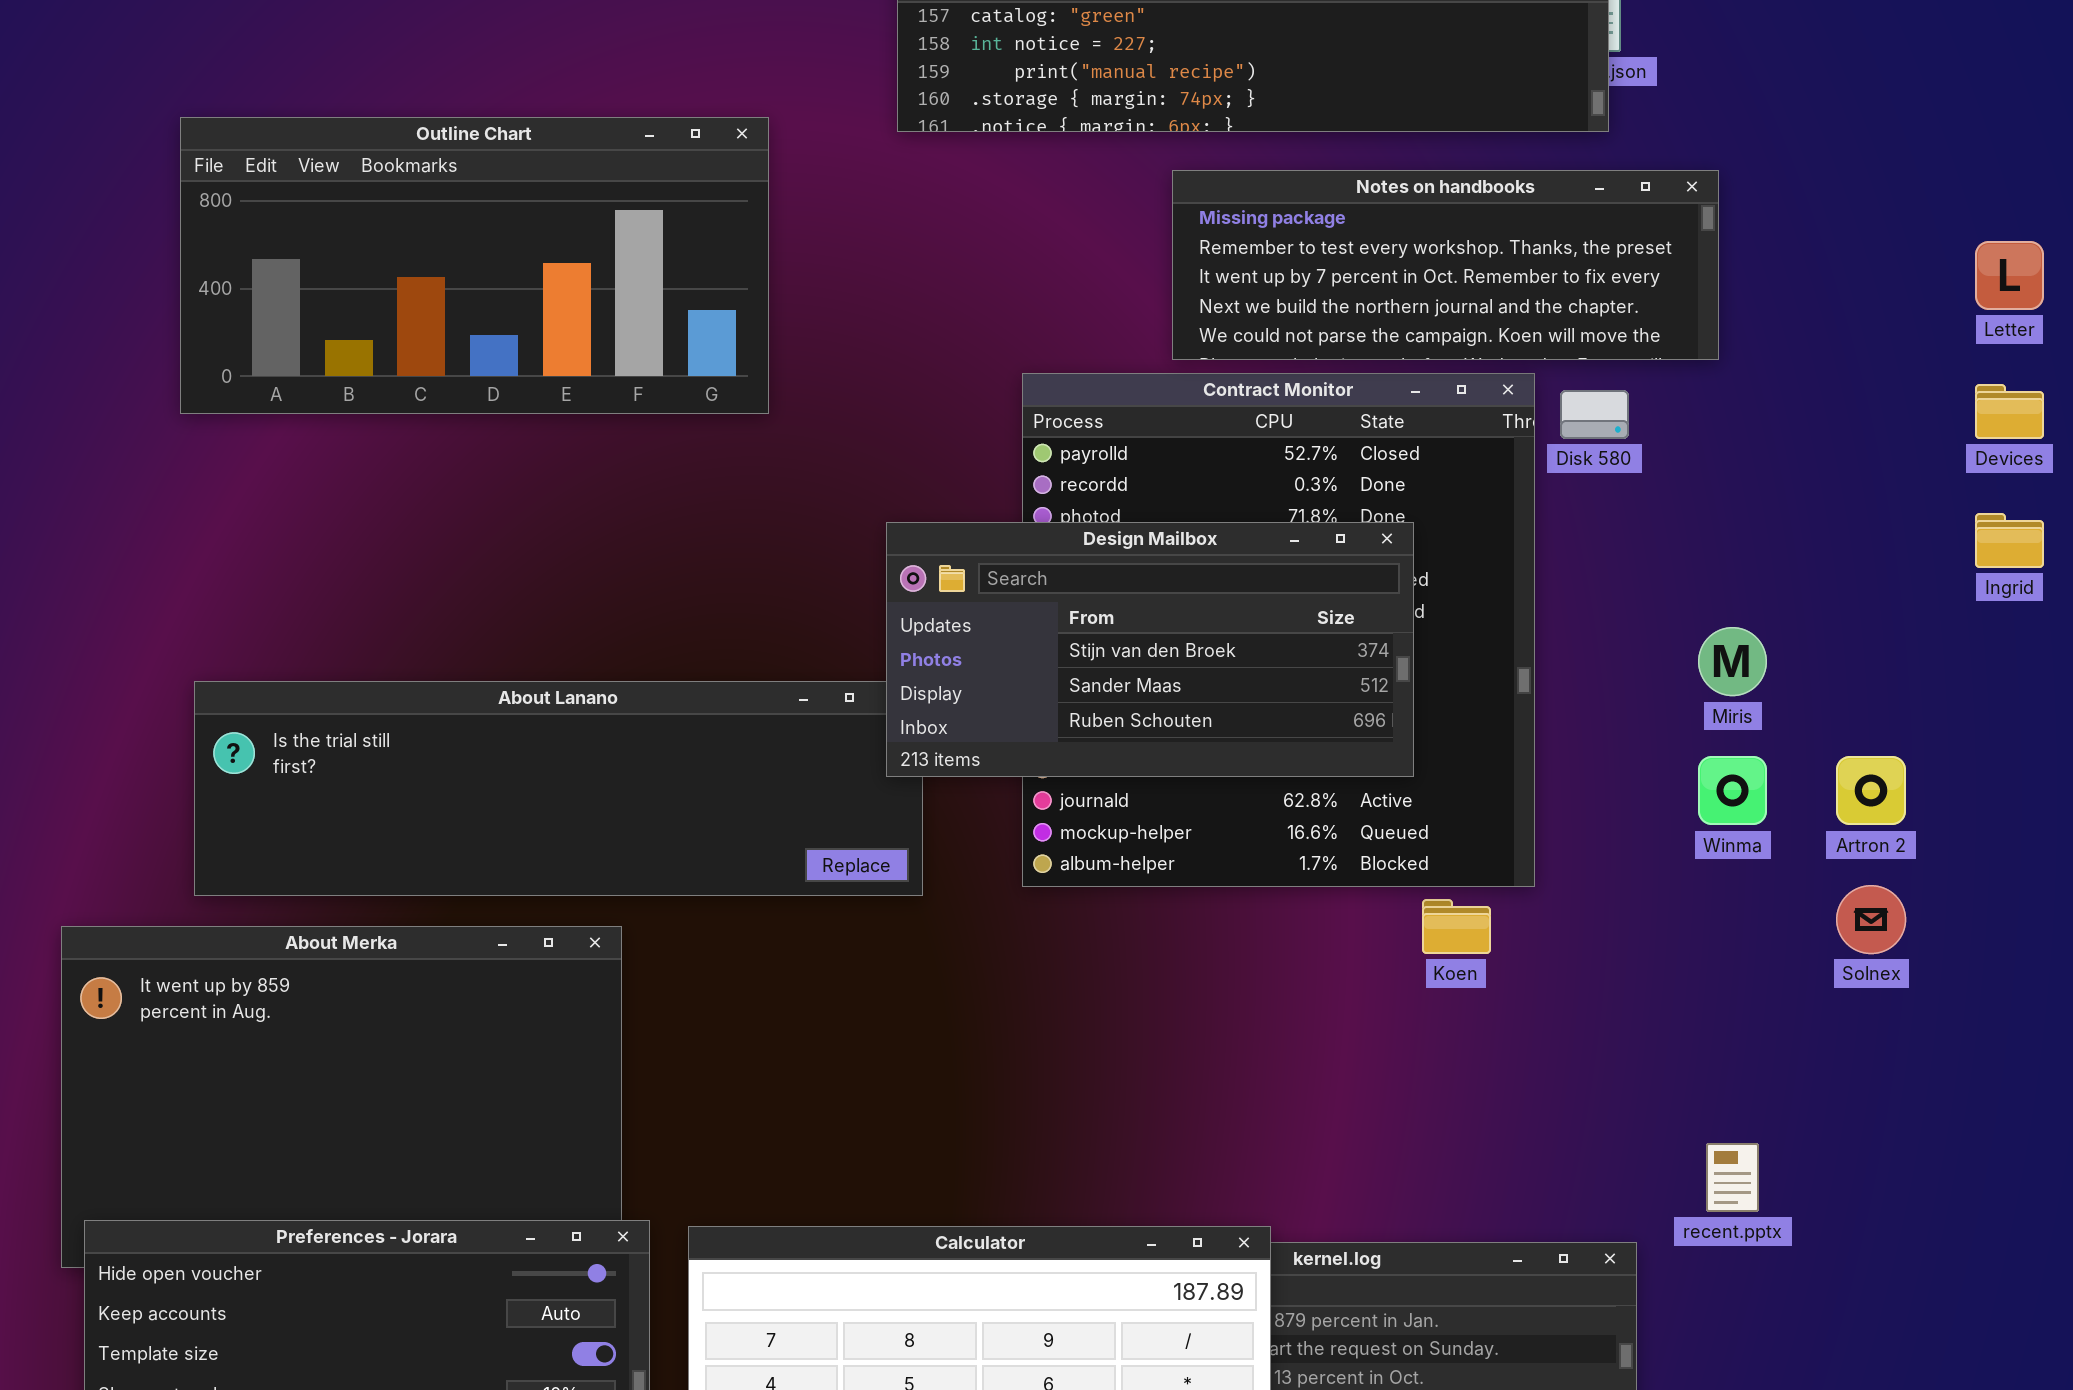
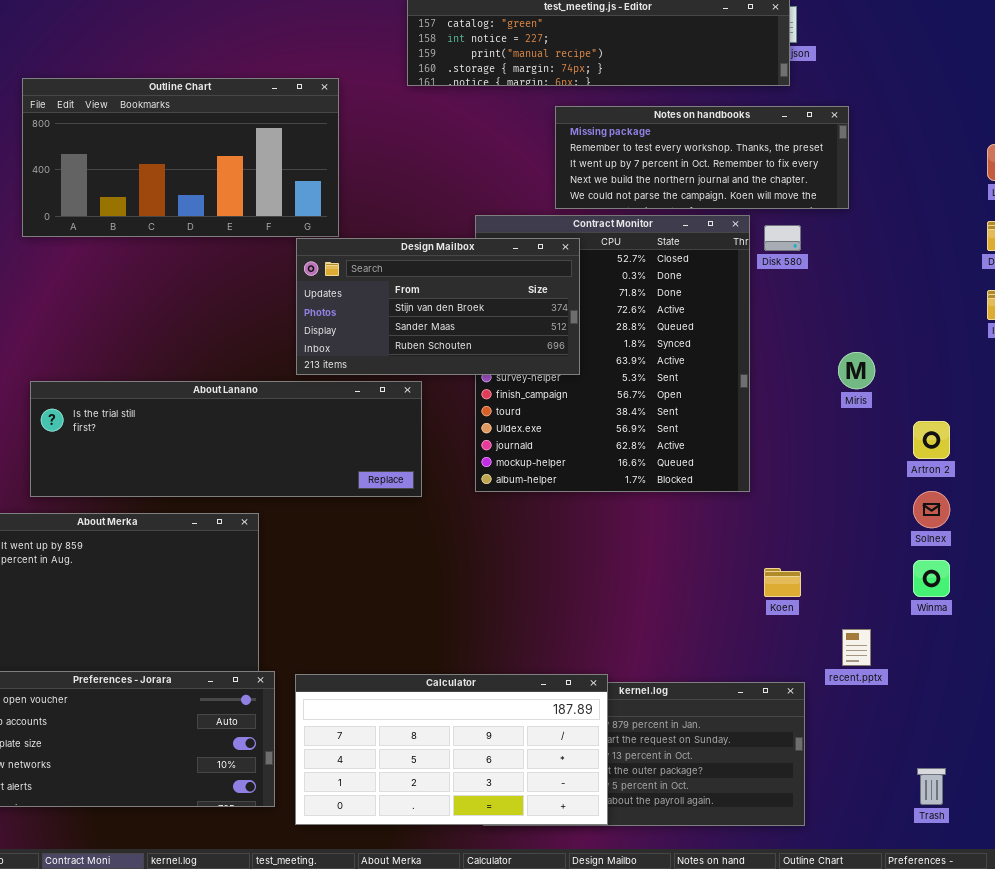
Design Mailbox: [886,522,1414,777] -> [296,238,580,375], moved
Winma: [1698,756,1767,825] -> [913,560,950,597], moved
Koen: [1422,899,1491,954] -> [764,568,801,597], moved

